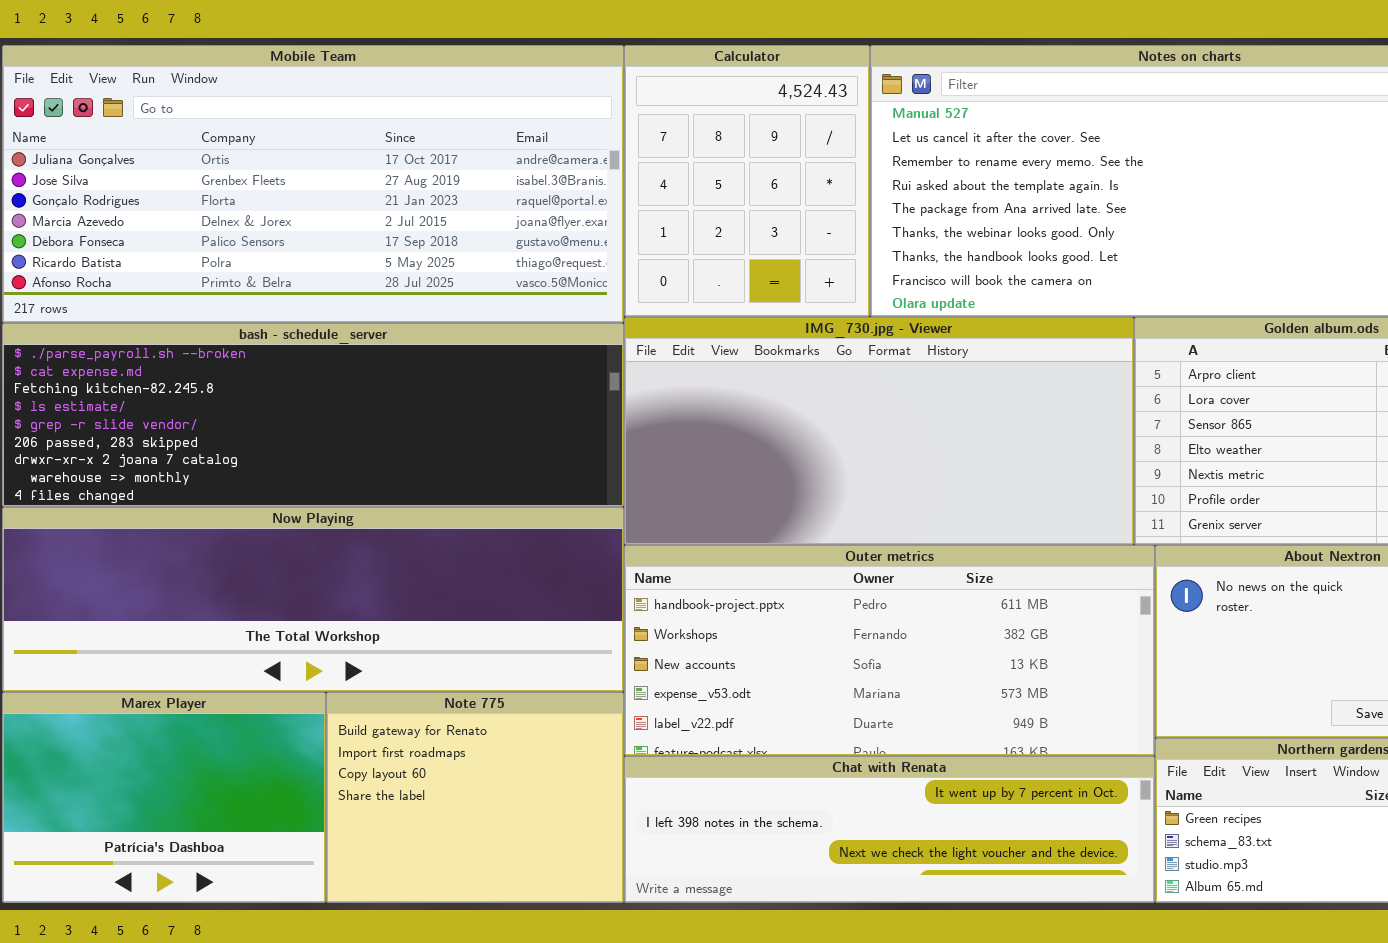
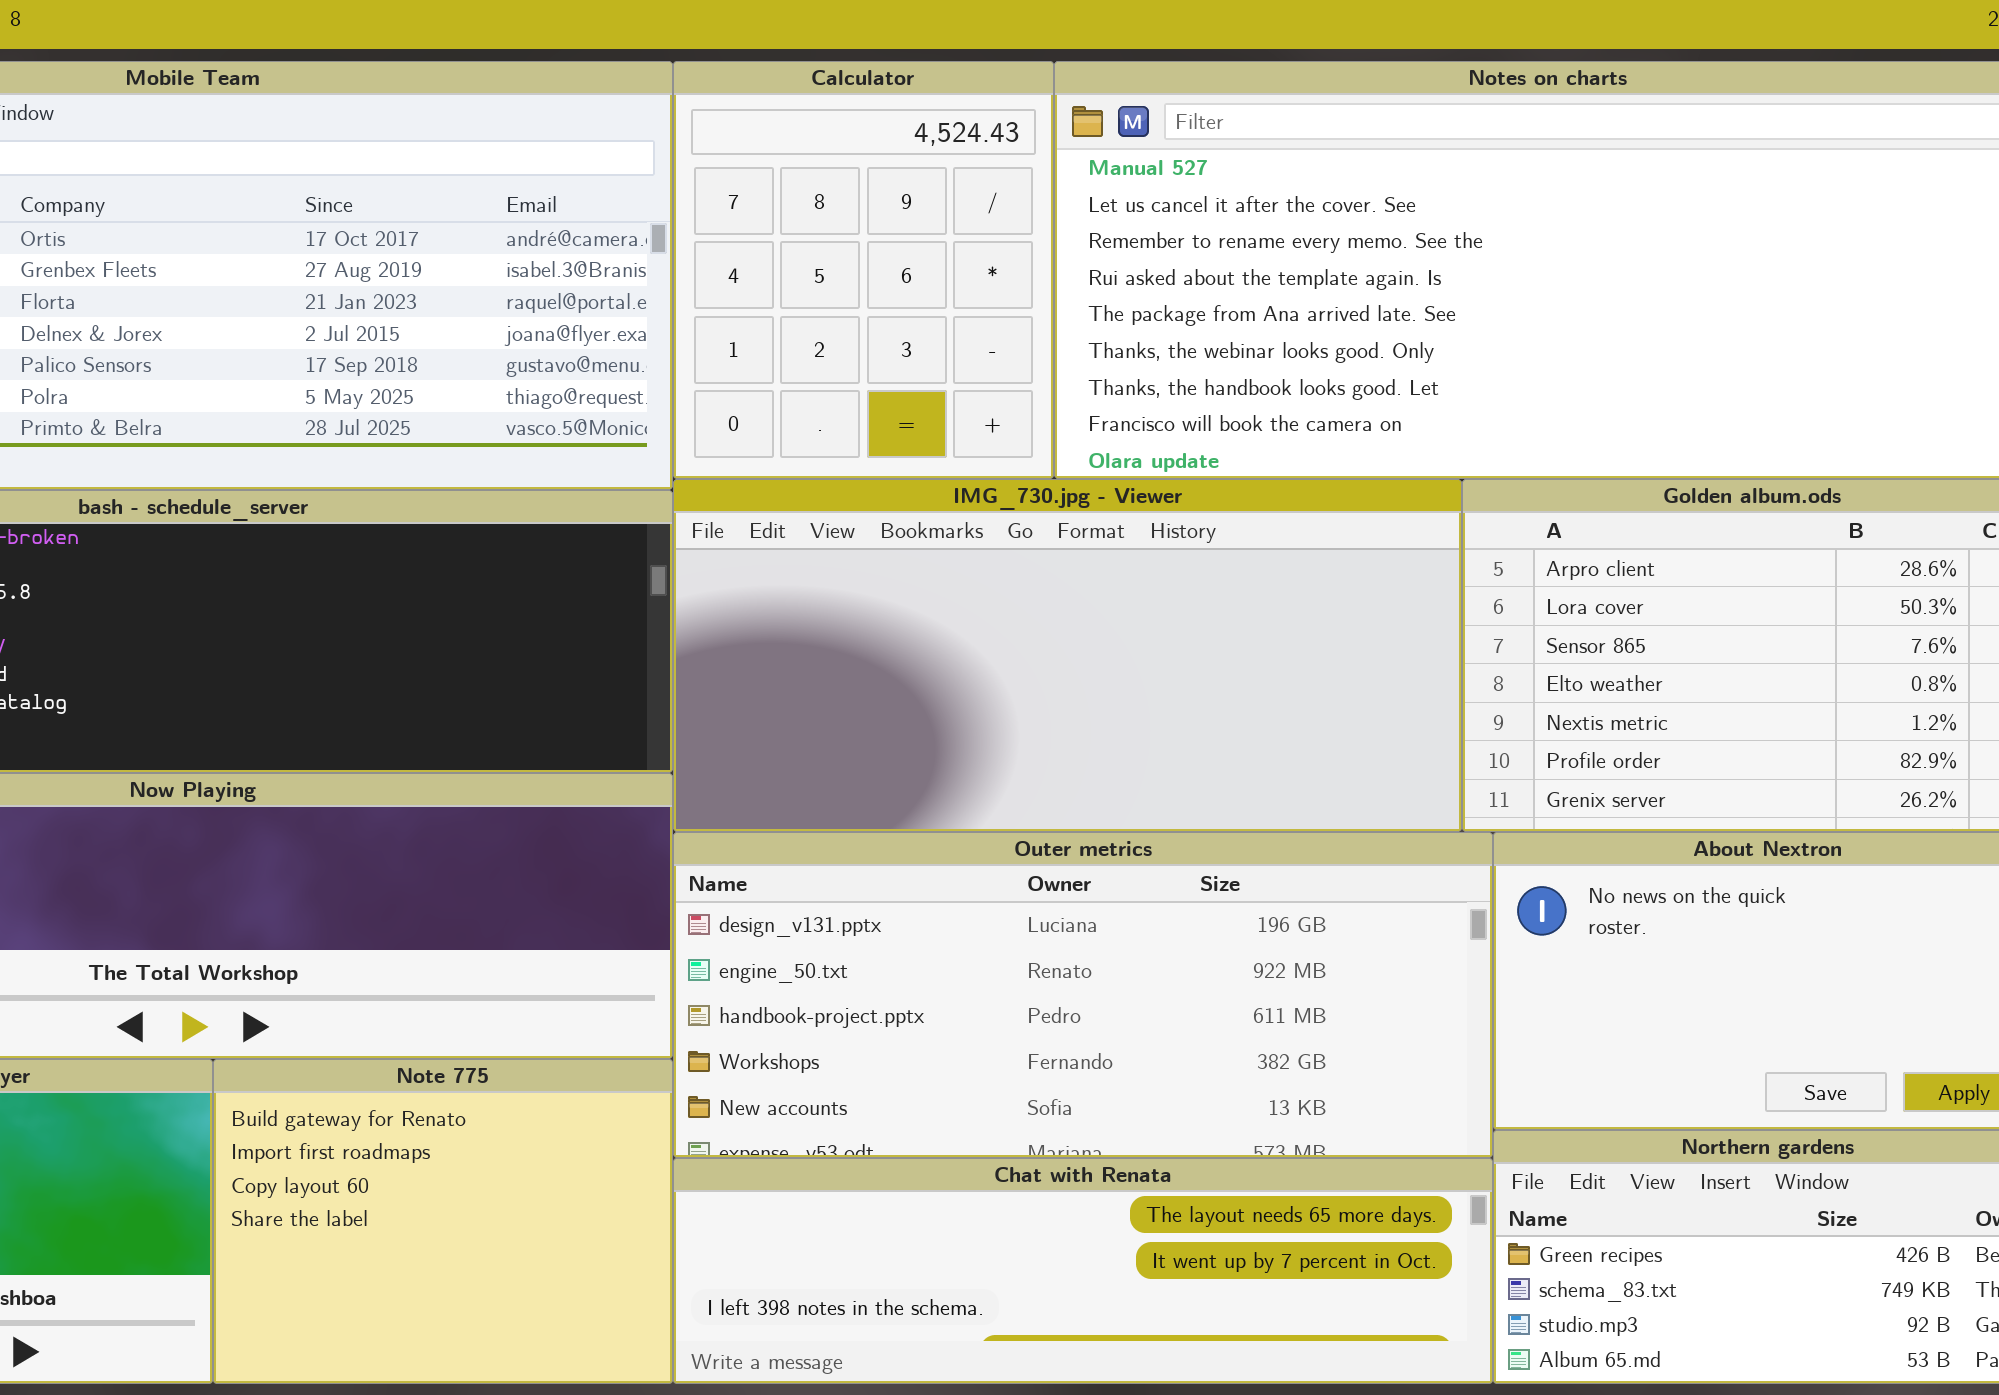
Outer metrics: [624,545,1155,756] -> [673,832,1493,1158], scrolled up 2 rows
Chat with Renata: [624,756,1155,903] -> [673,1158,1493,1384], scrolled up 1 row

